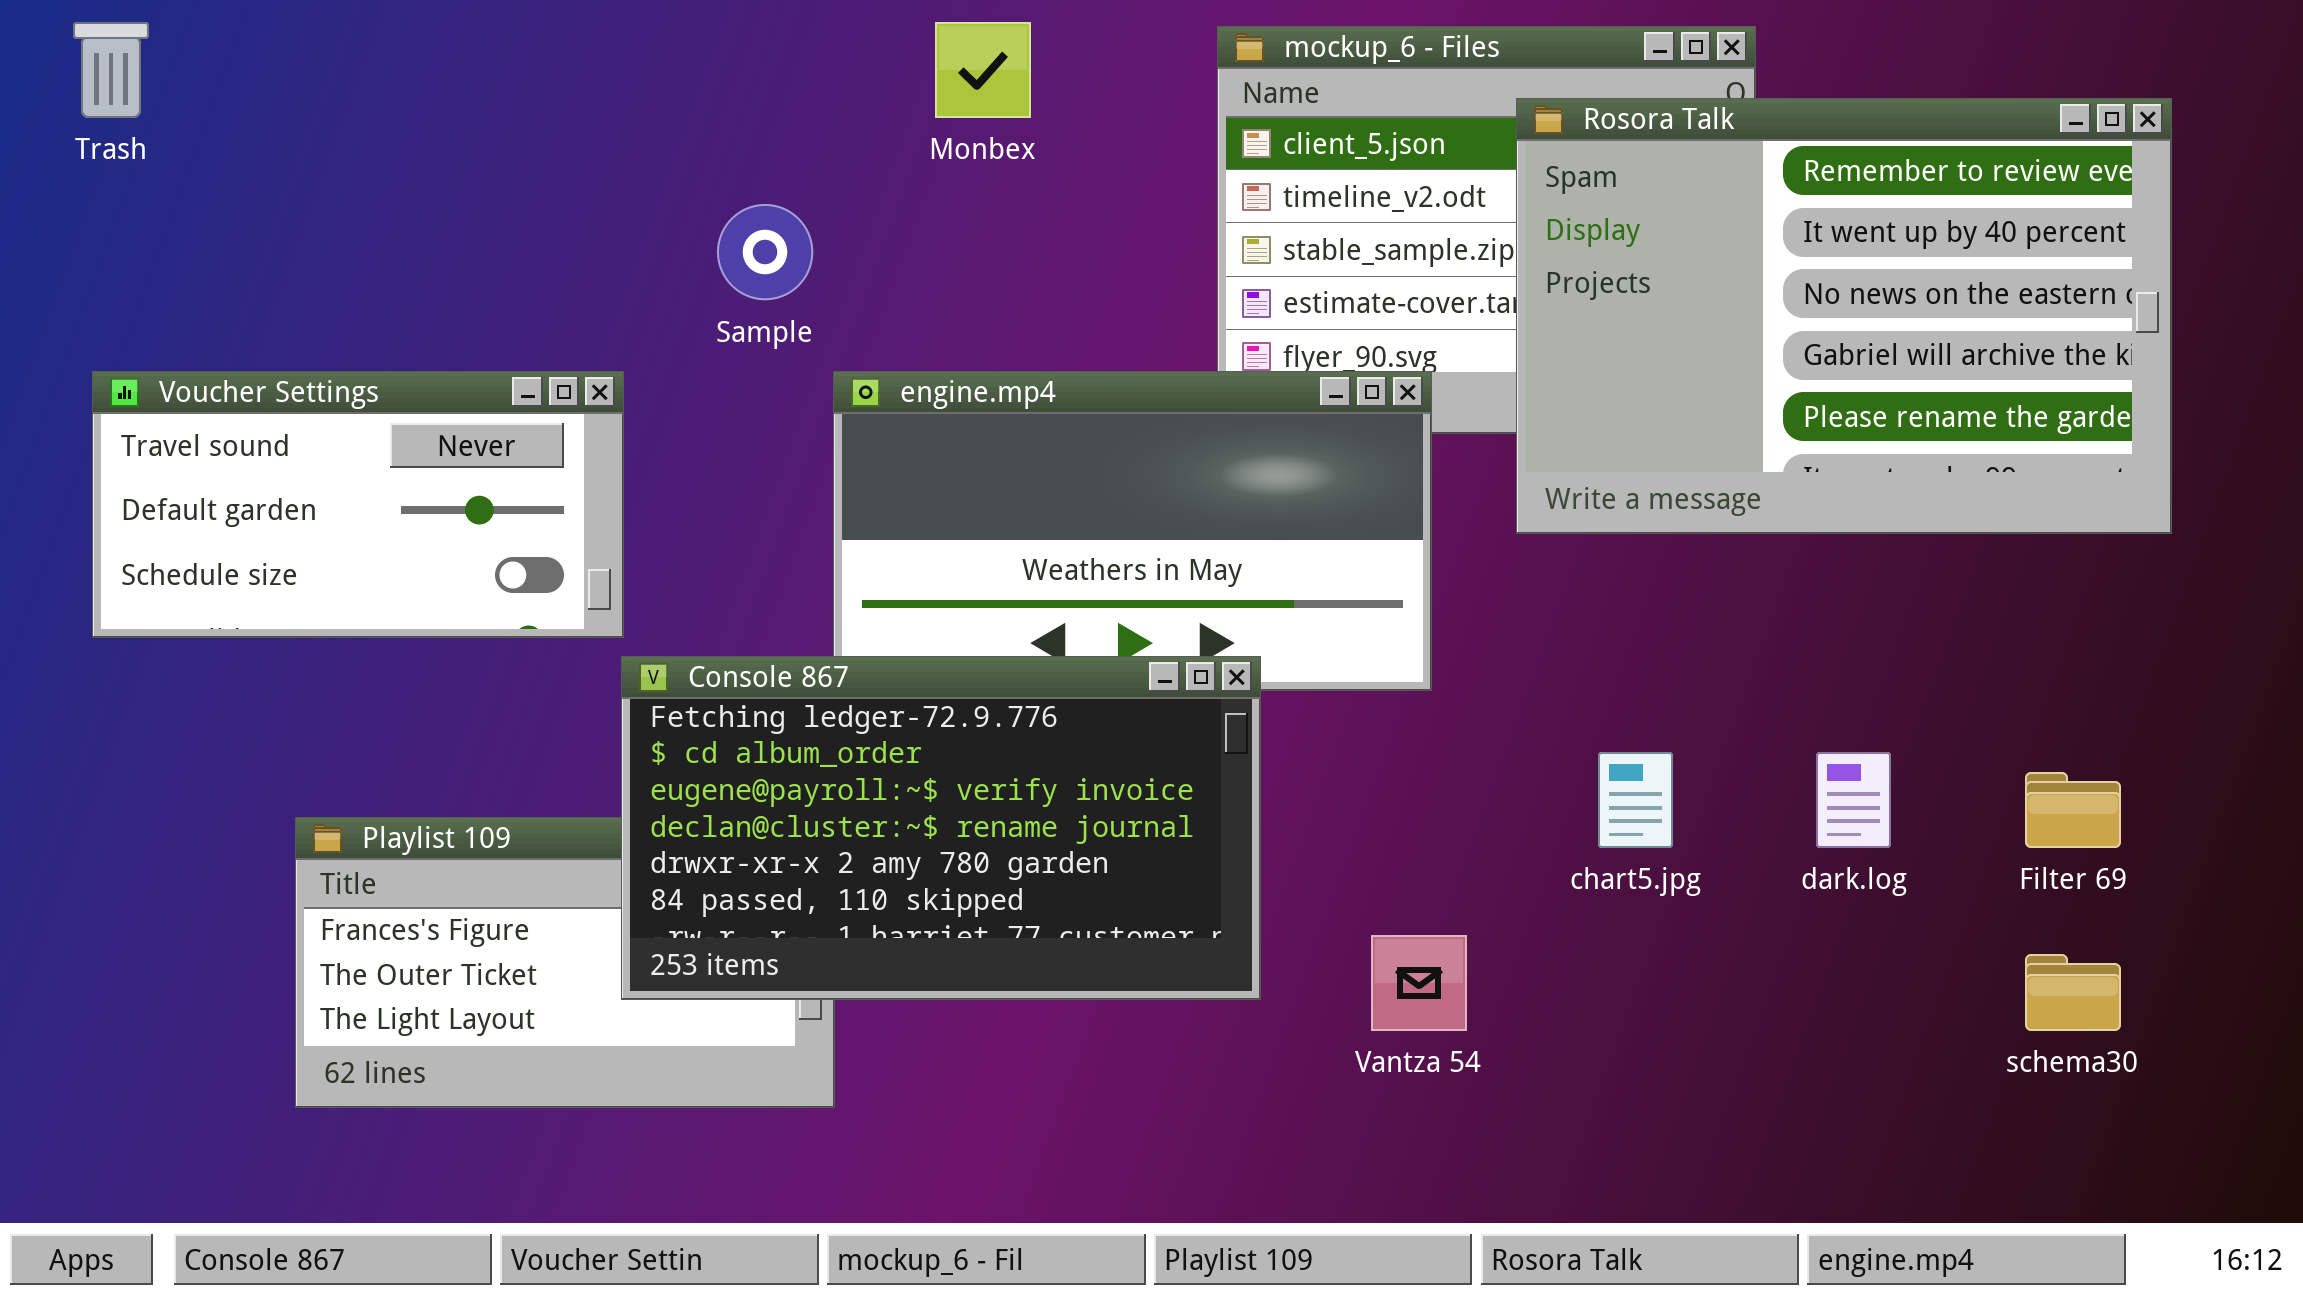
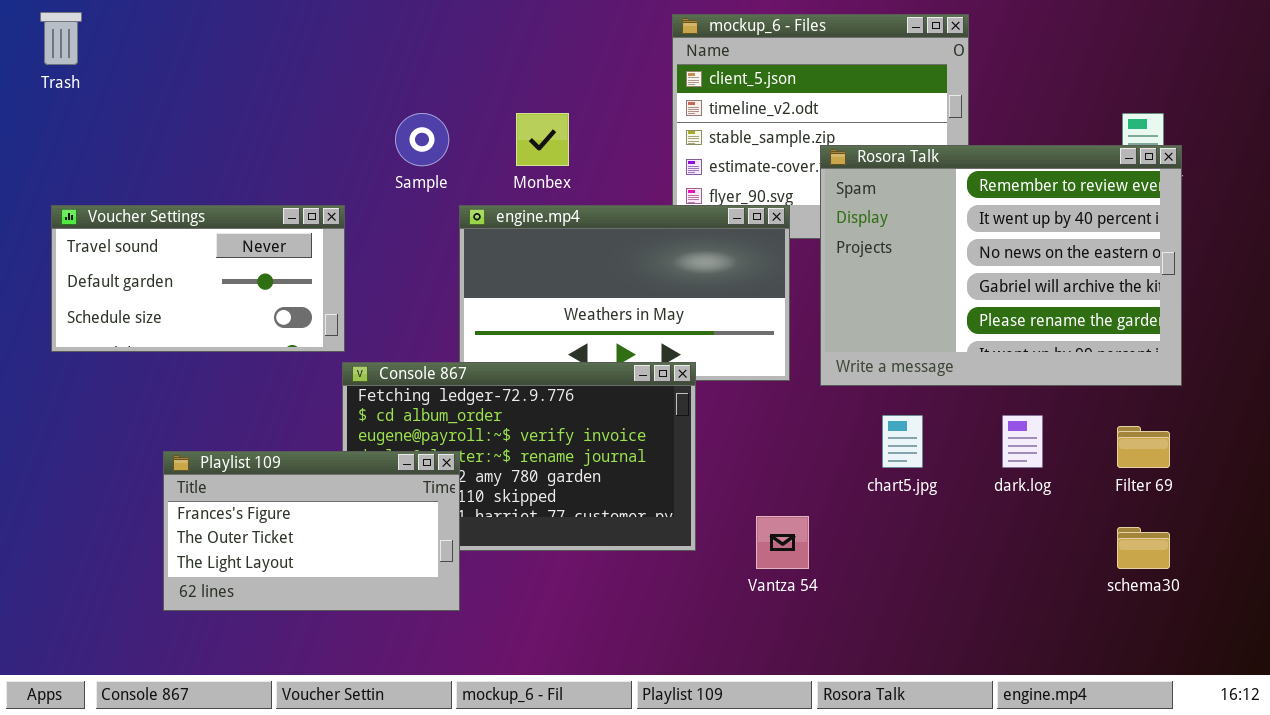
Monbex: [935,22,1031,118] -> [516,113,569,166], moved
Rosora Talk: [1516,98,2172,534] -> [820,145,1182,386], moved
Playlist 109: [295,817,835,1108] -> [163,451,460,611], raised

